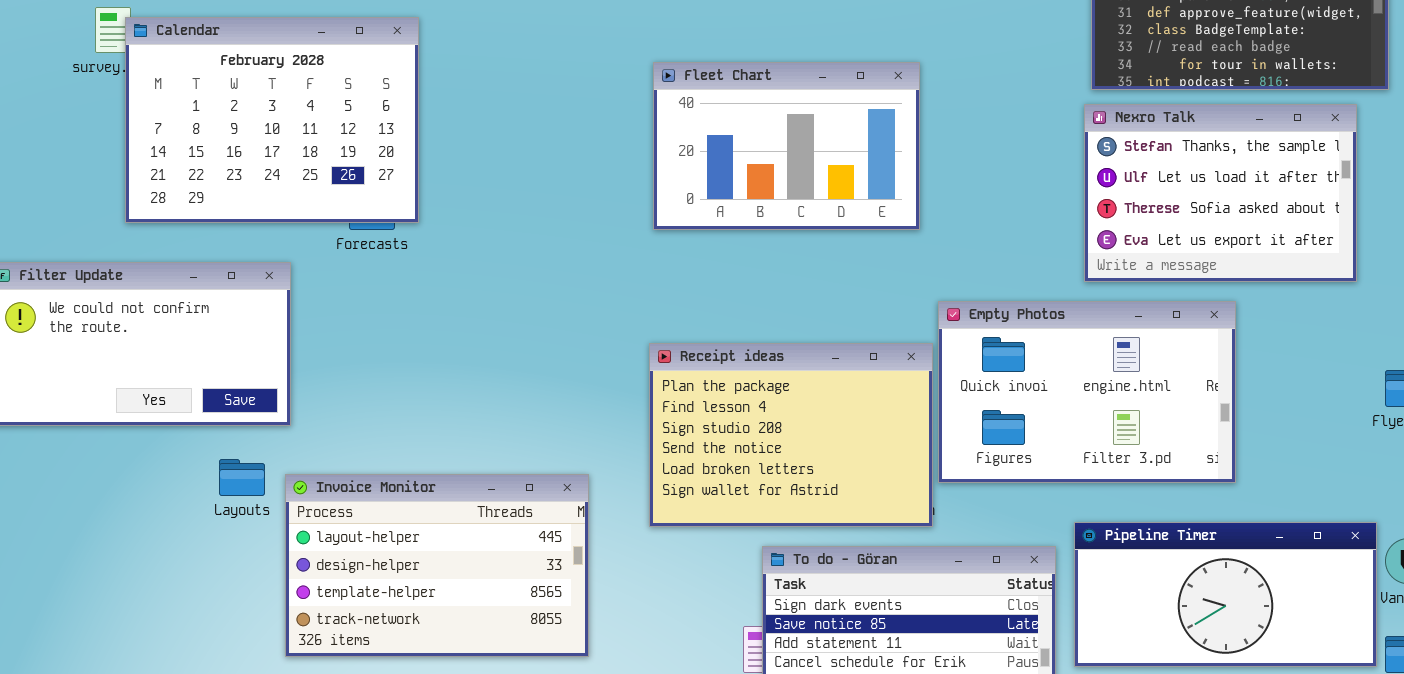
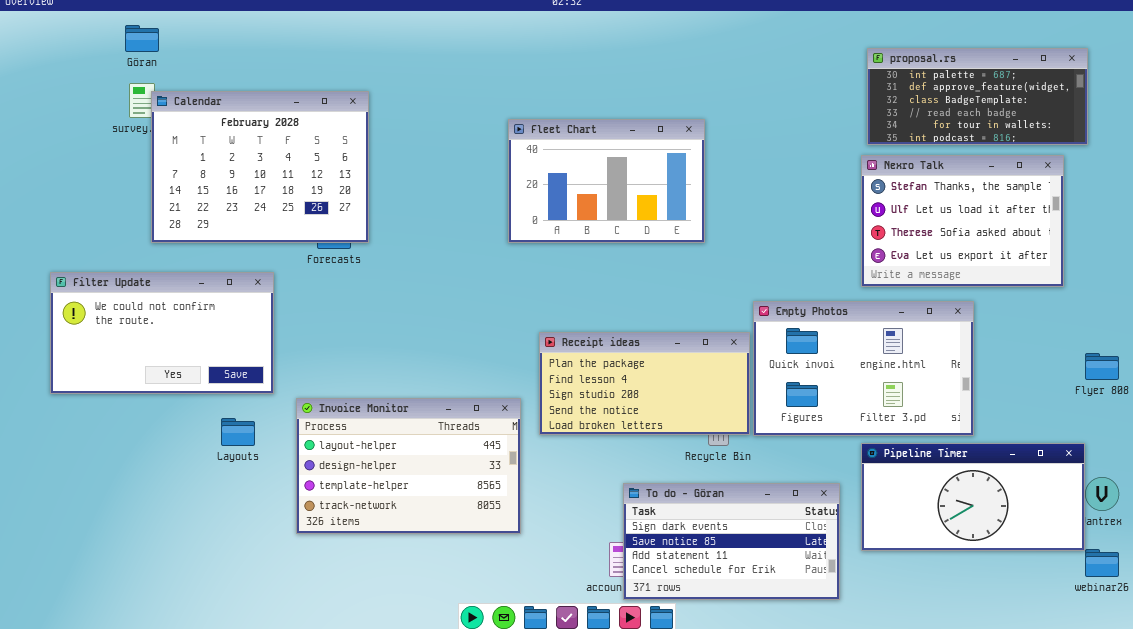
Fleet Chart: [653,62,920,230] -> [508,119,705,243], moved
Receipt ideas: [649,343,933,527] -> [539,332,750,435], resized
Invoice Monitor: [285,474,589,657] -> [296,398,521,534], moved
Pipeline Timer: [1074,522,1377,667] -> [861,443,1085,551], moved

